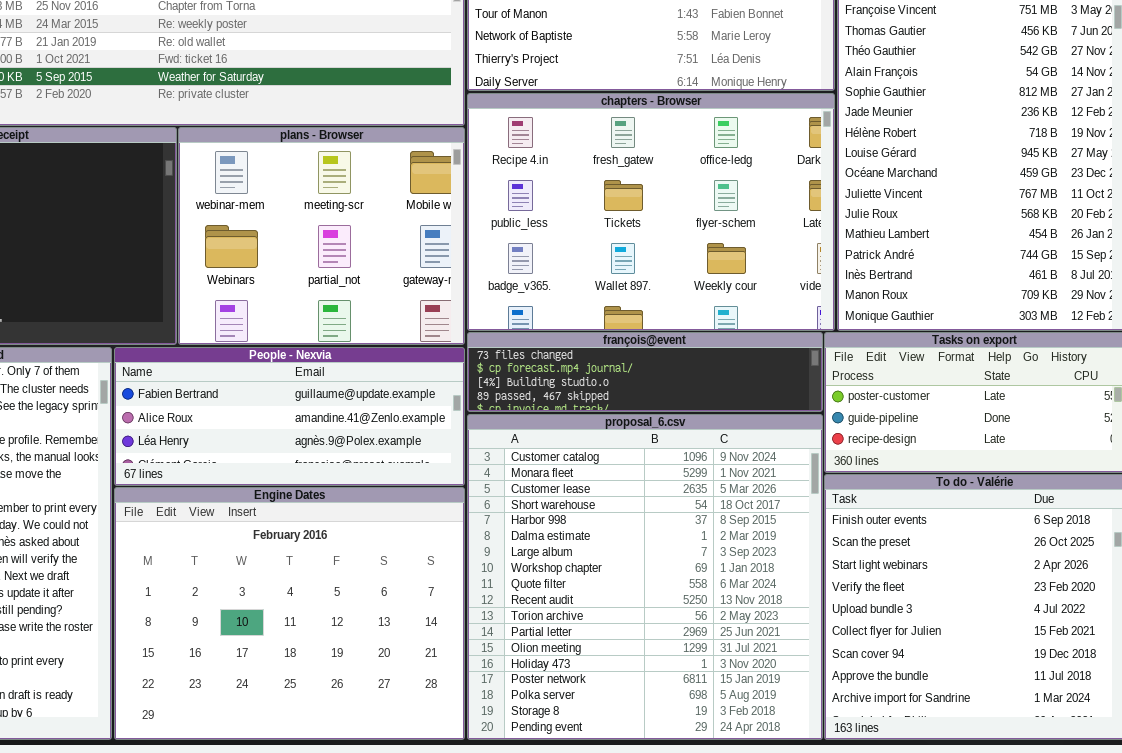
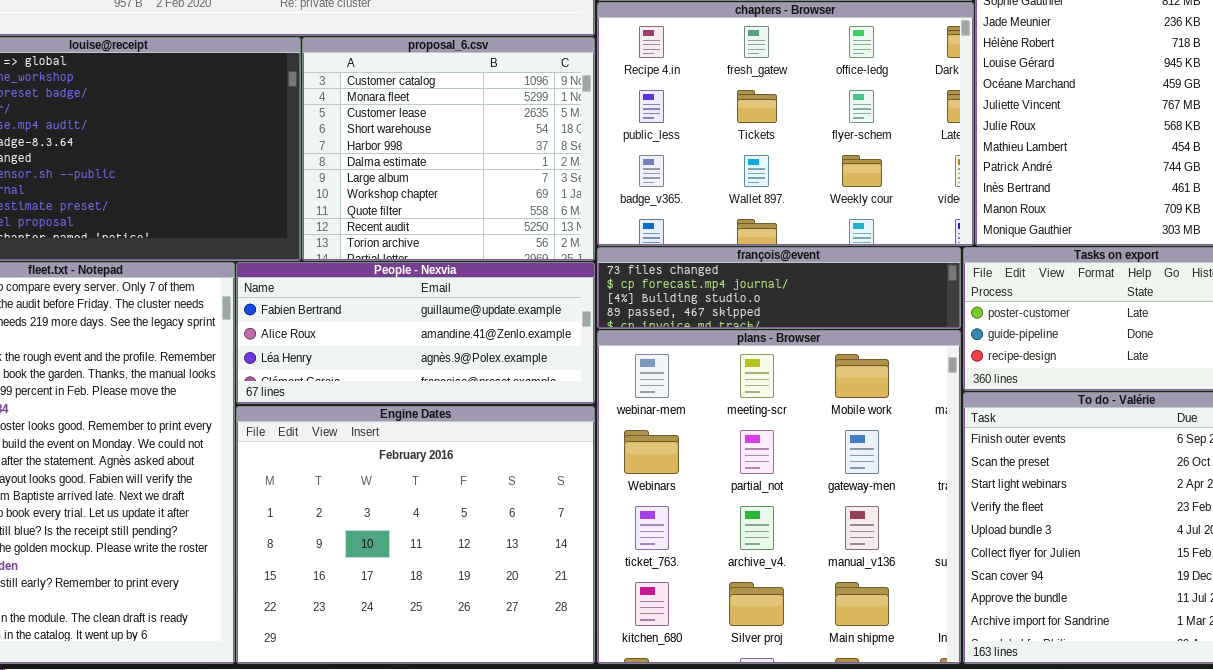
plans - Browser: [178,127,465,345] -> [597,330,961,664], moved, resized
proposal_6.csv: [467,414,823,740] -> [302,37,595,261], moved, resized

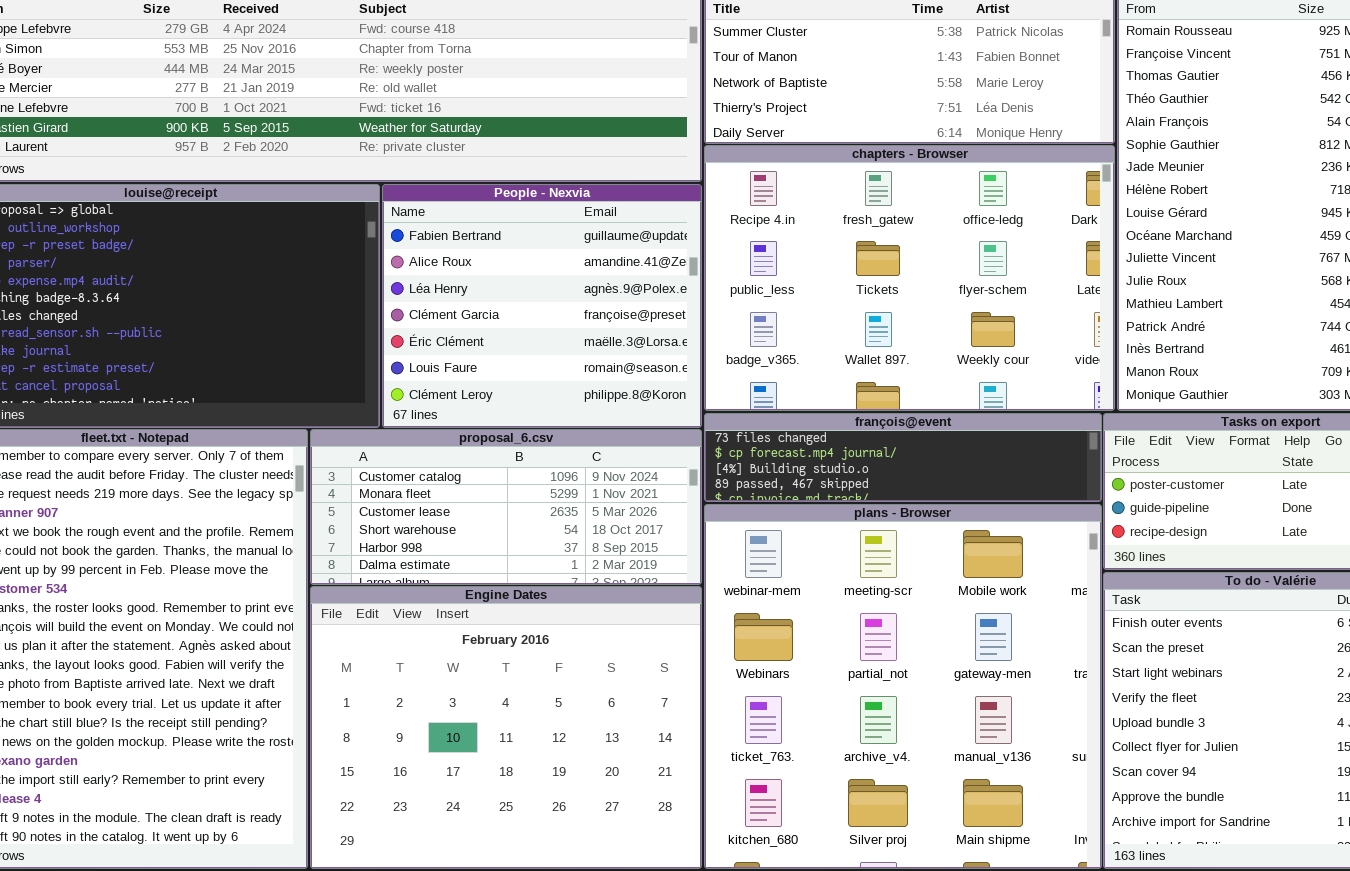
proposal_6.csv: [302,37,595,261] -> [310,429,702,585], moved, resized
People - Nexvia: [236,262,595,404] -> [382,184,702,428], moved, resized

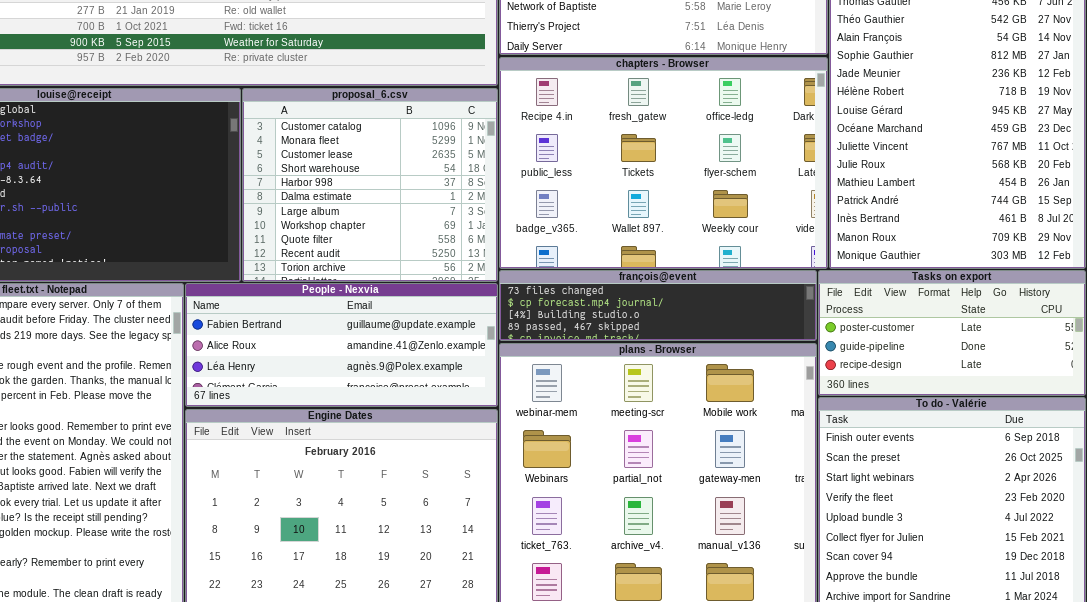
People - Nexvia: [382,184,702,428] -> [185,283,498,407], moved, resized
proposal_6.csv: [310,429,702,585] -> [242,88,498,282], moved, resized

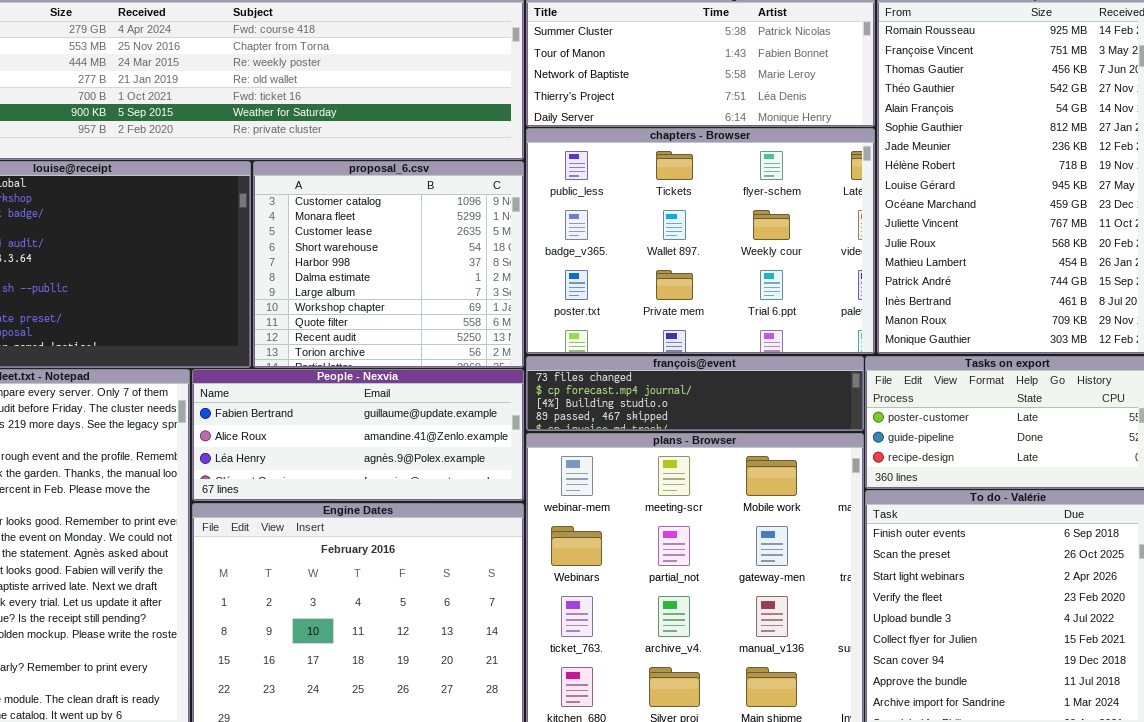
chapters - Browser: [499,57,828,269] -> [526,128,875,354], scrolled down 1 row

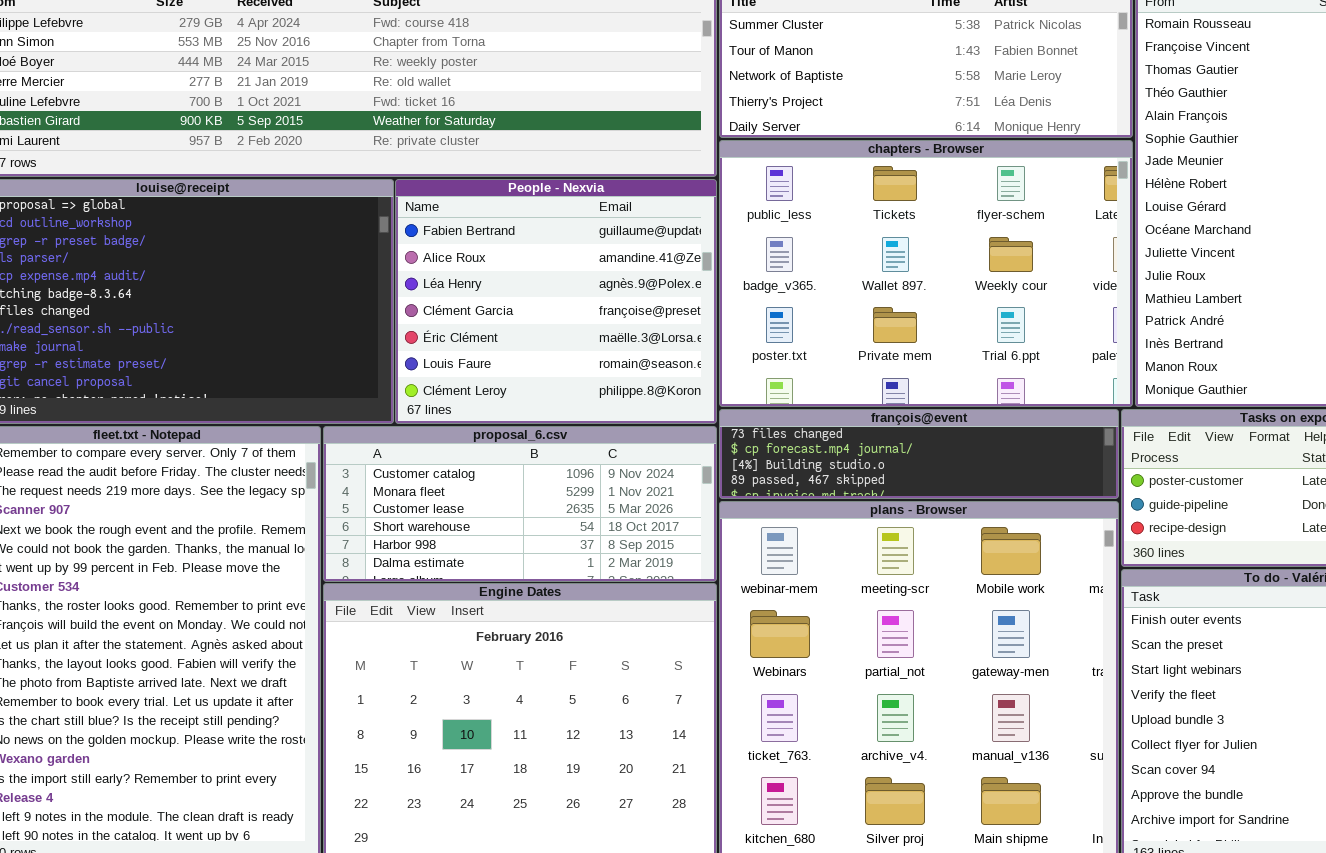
proposal_6.csv: [253,161,524,368] -> [323,426,717,582], moved, resized
People - Nexvia: [192,369,524,501] -> [395,179,717,424], moved, resized

